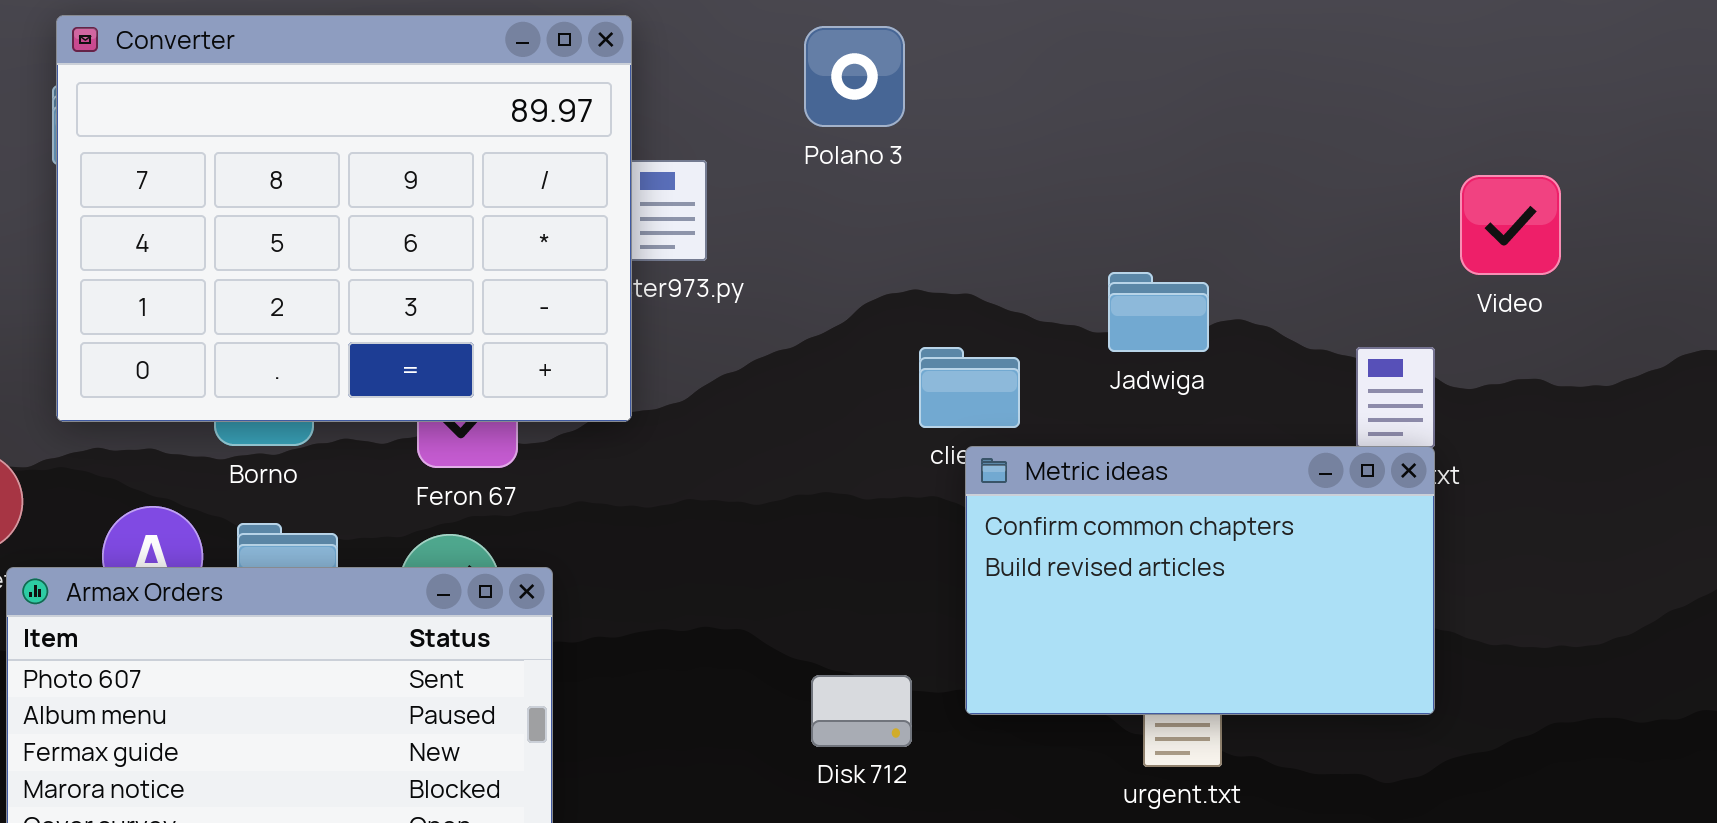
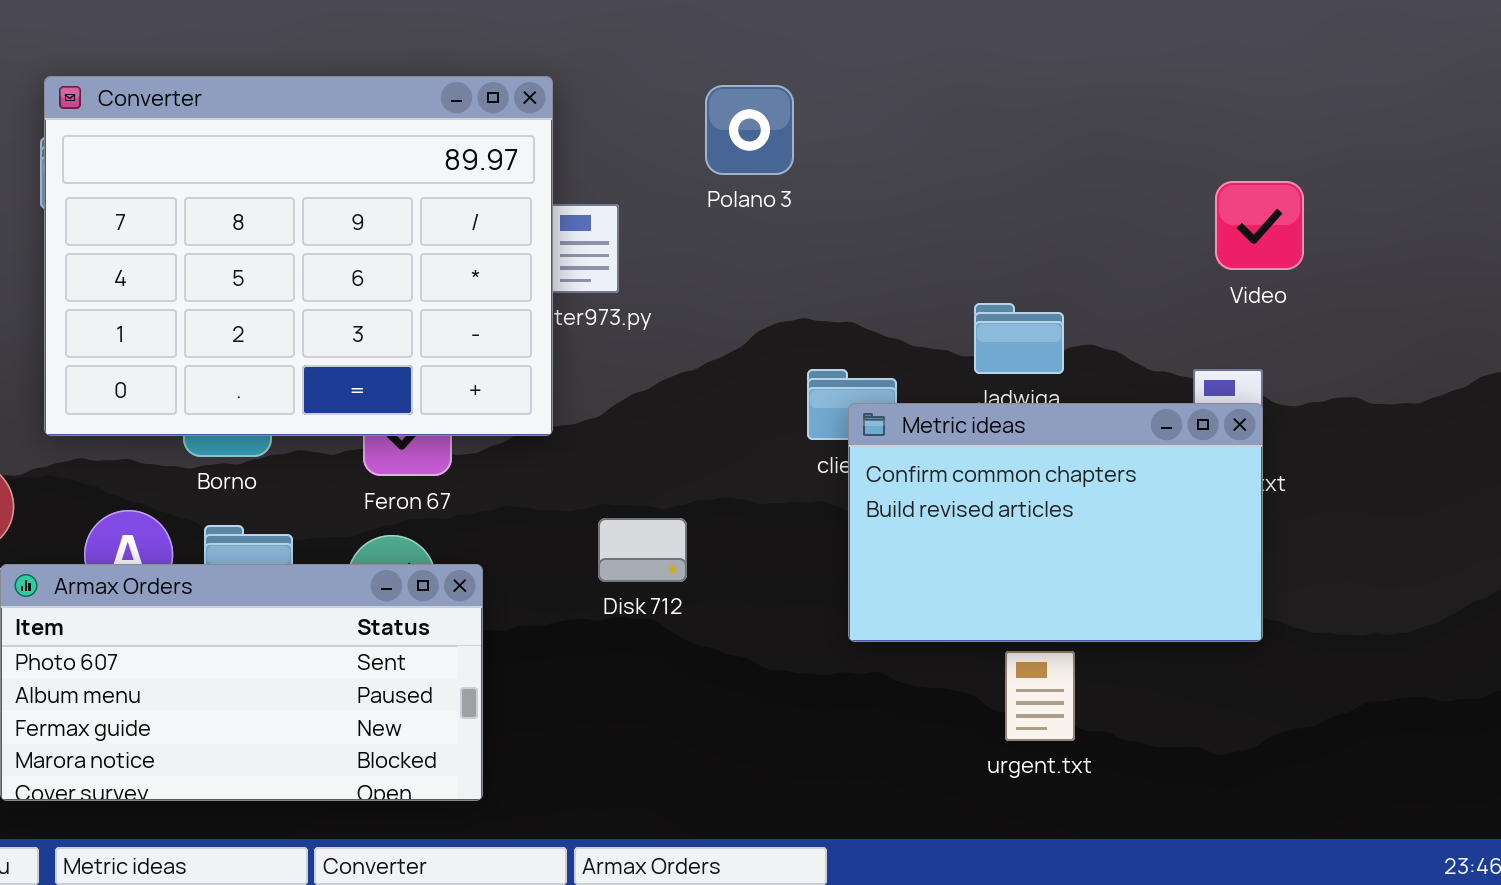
Video: [1460,175,1561,275] -> [1215,181,1304,270], moved
Metric ideas: [965,446,1435,715] -> [848,403,1263,642], moved
Disk 712: [811,675,912,747] -> [598,518,687,582], moved

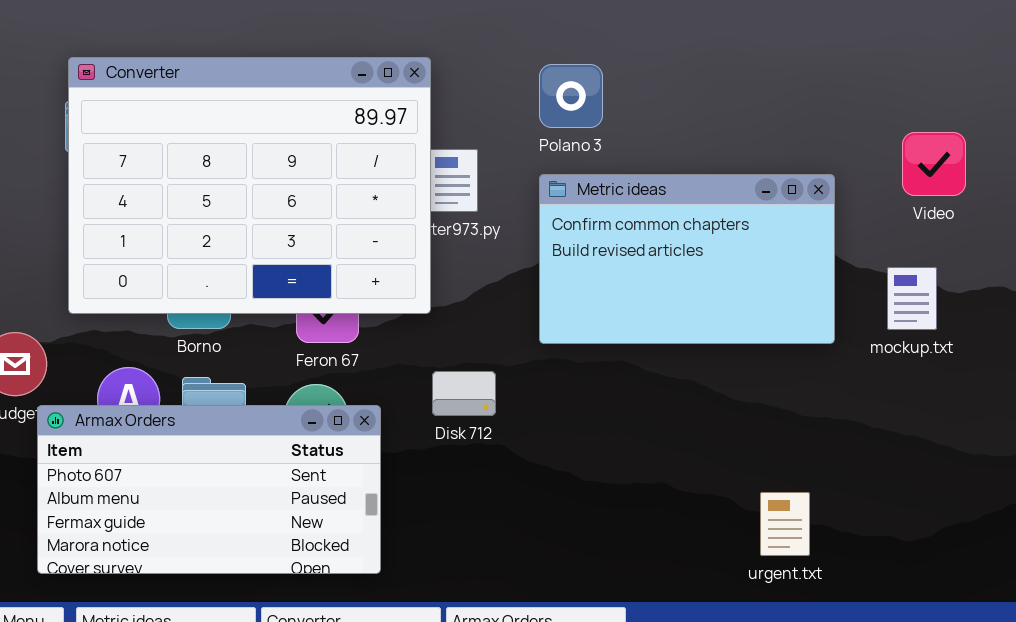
Metric ideas: [848,403,1263,642] -> [539,174,835,344], moved
Disk 712: [598,518,687,582] -> [432,371,496,416], moved
urgent.txt: [1005,651,1075,741] -> [760,492,810,556], moved

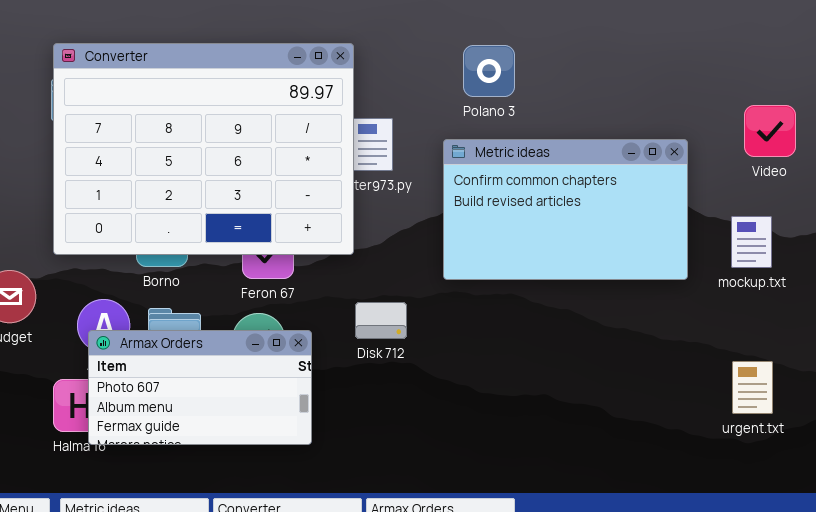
Polano 3: [539,64,603,128] -> [463,45,515,97], moved
Armax Orders: [37,405,381,574] -> [88,330,312,445], resized
urgent.txt: [760,492,810,556] -> [732,361,773,414], moved

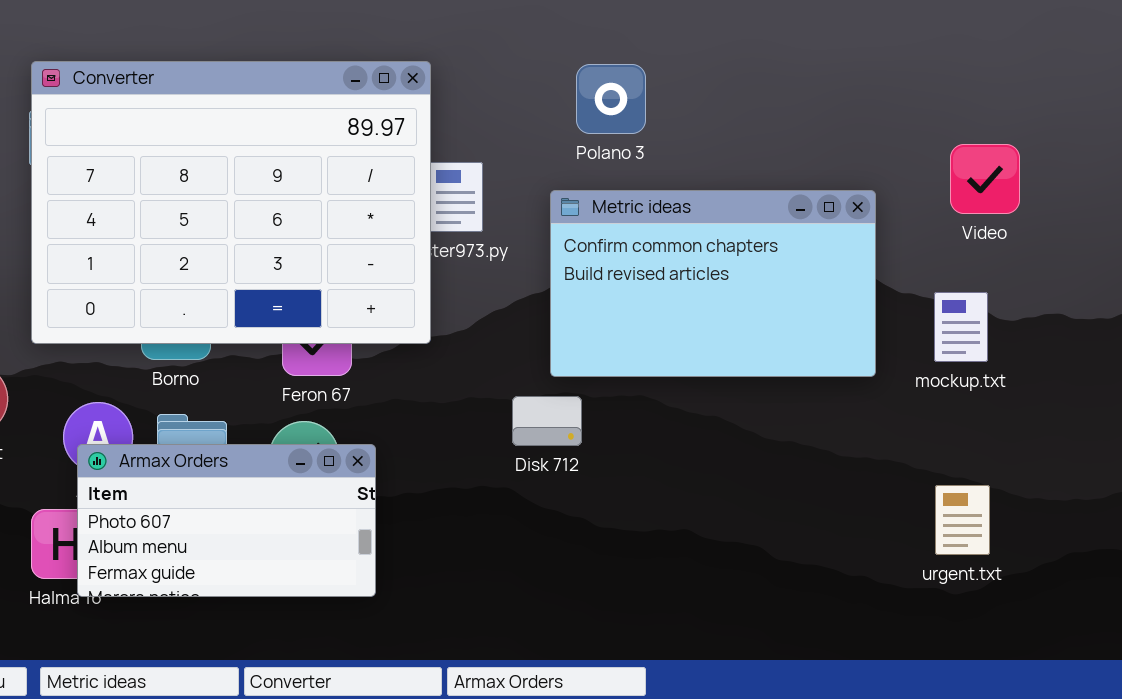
Disk 712: [355,302,407,339] -> [512,396,582,446], moved

